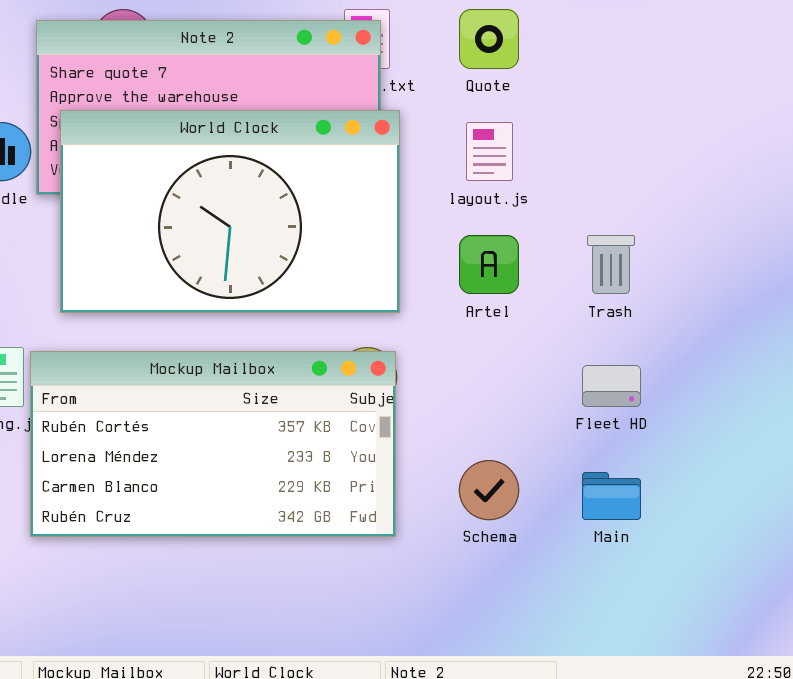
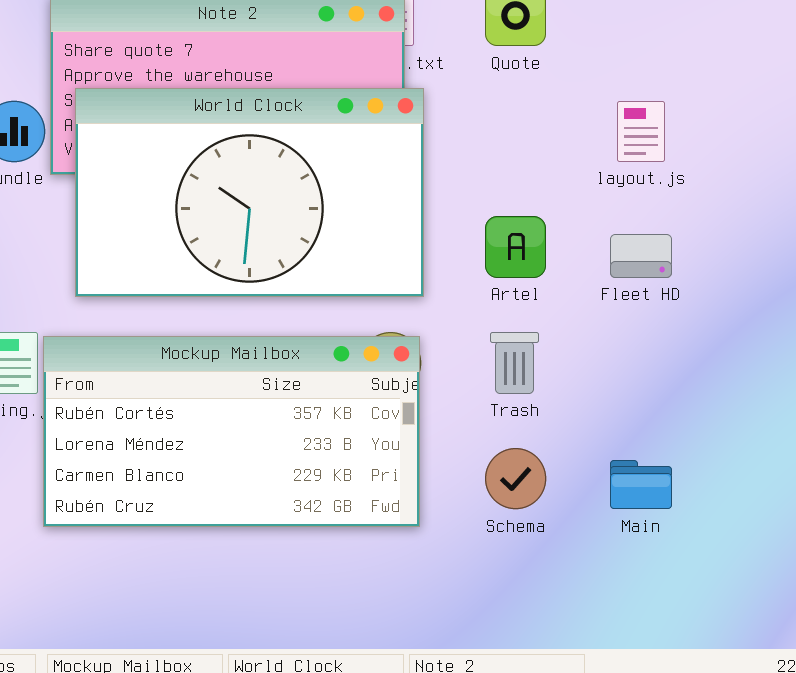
layout.js: [466,122,513,181] -> [617,101,665,162], moved
Trash: [587,235,635,294] -> [490,332,539,394], moved
Fleet HD: [582,365,641,407] -> [610,234,672,278], moved

